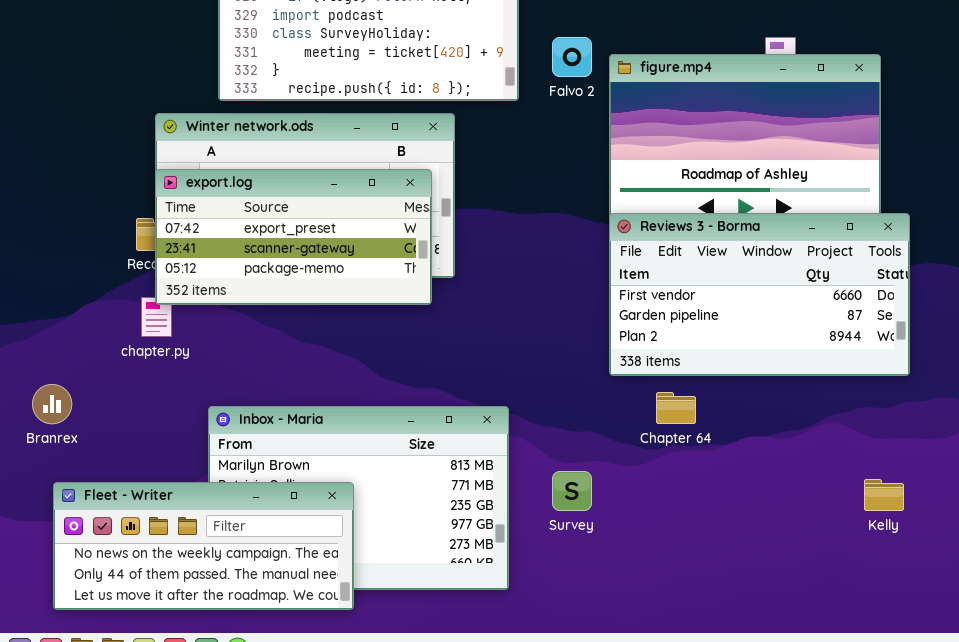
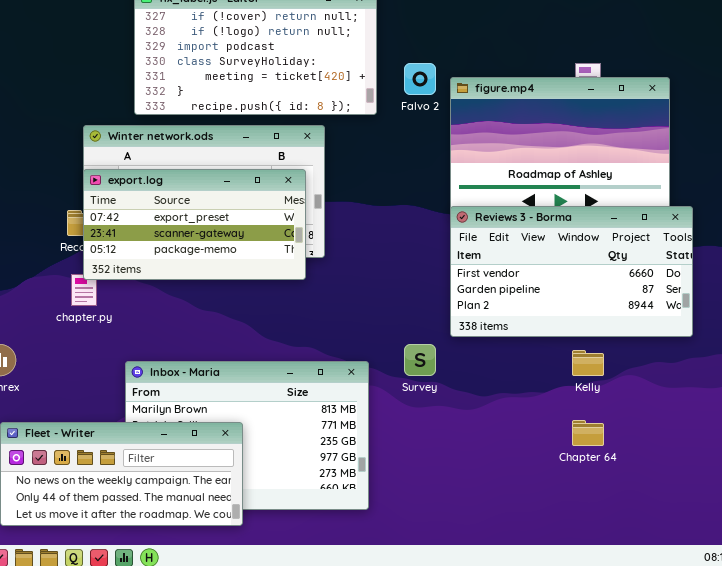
Chapter 64: [656,392,696,424] -> [572,420,604,446], moved
Survey: [552,471,592,511] -> [404,344,436,376], moved
Kelly: [864,479,904,511] -> [572,350,604,376], moved

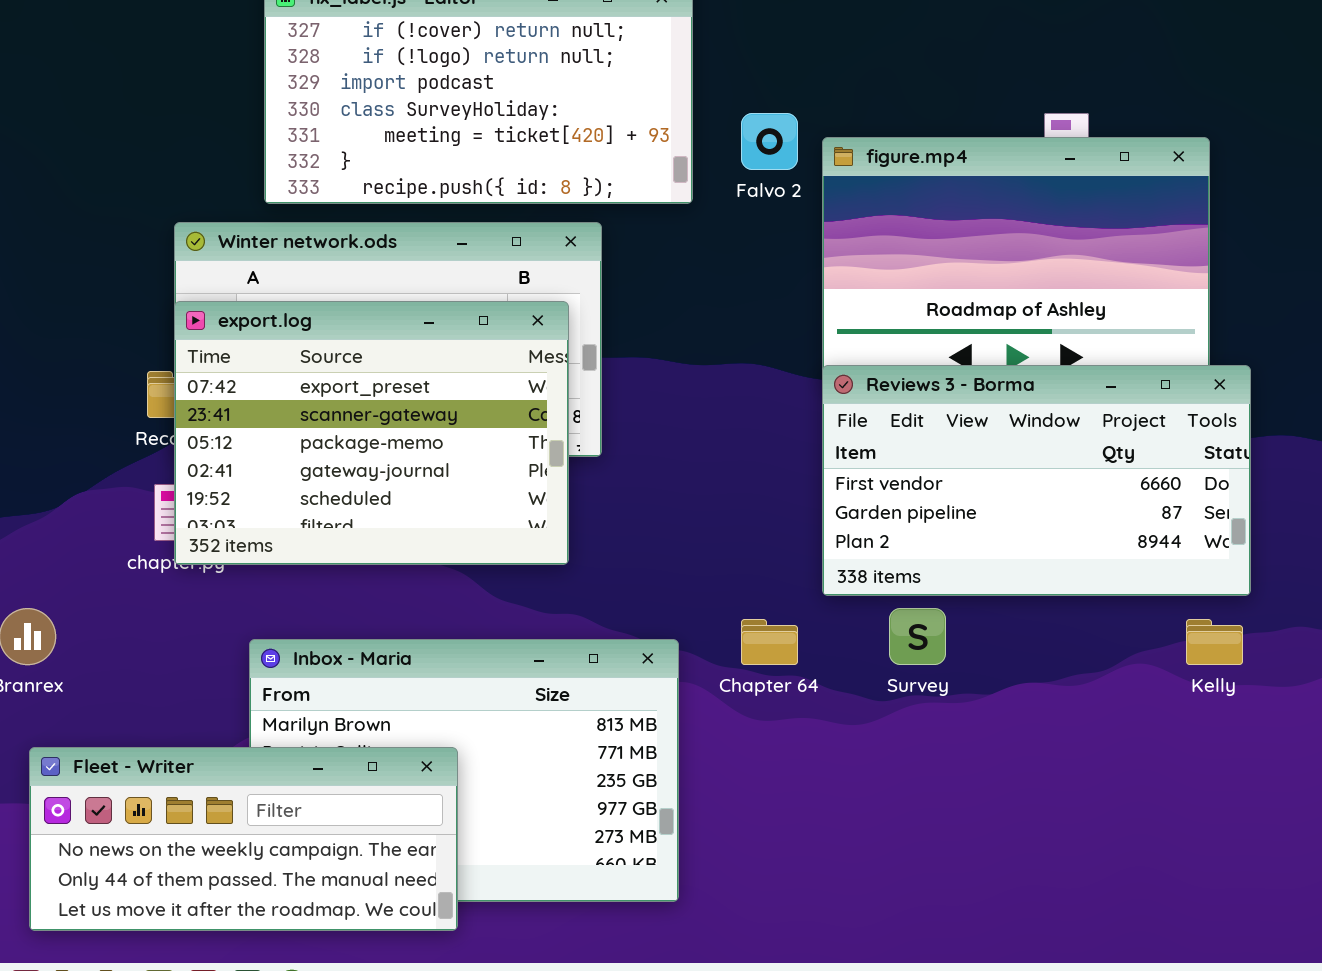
export.log: [83,169,306,280] -> [174,301,569,565], resized
Survey: [404,344,436,376] -> [889,608,946,665], moved
Kelly: [572,350,604,376] -> [1186,619,1243,665], moved
Chapter 64: [572,420,604,446] -> [741,619,798,665], moved

